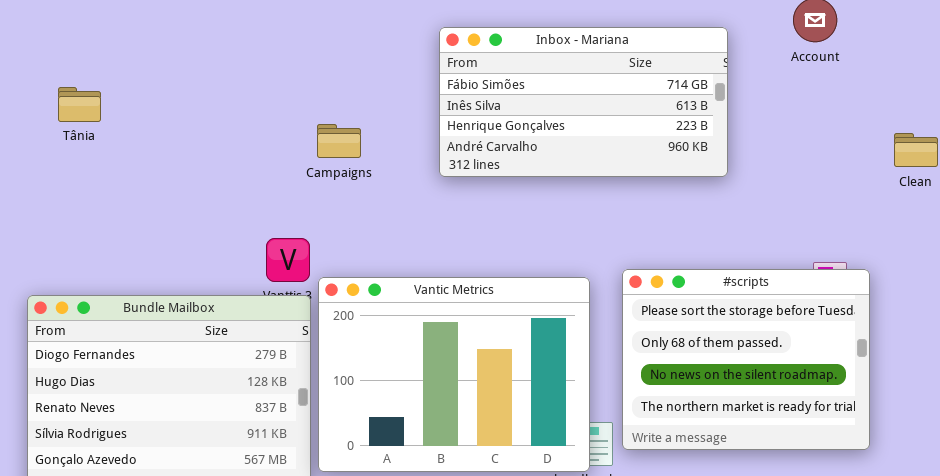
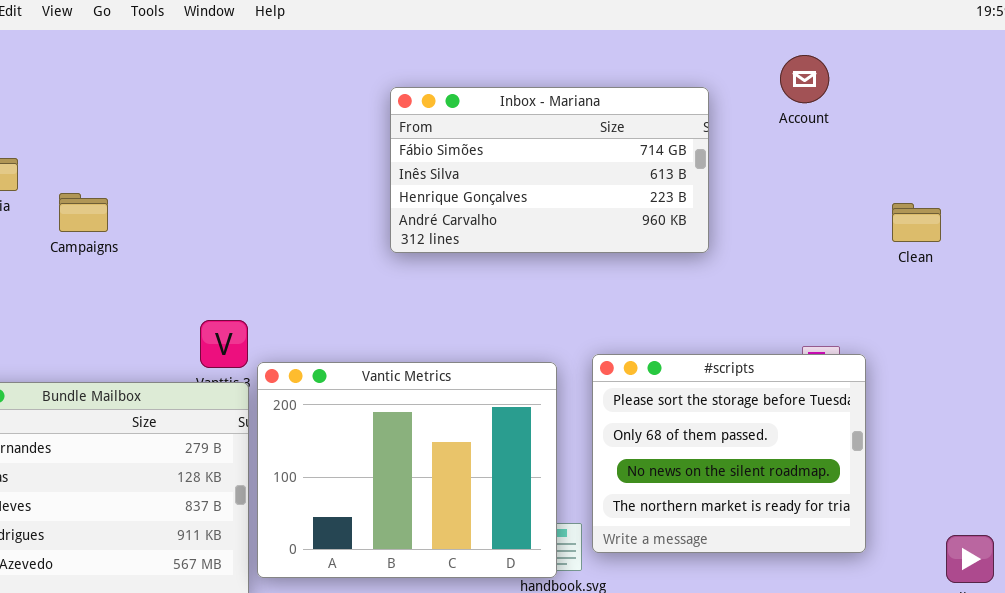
Campaigns: [317,124,361,158] -> [59,193,108,232], moved

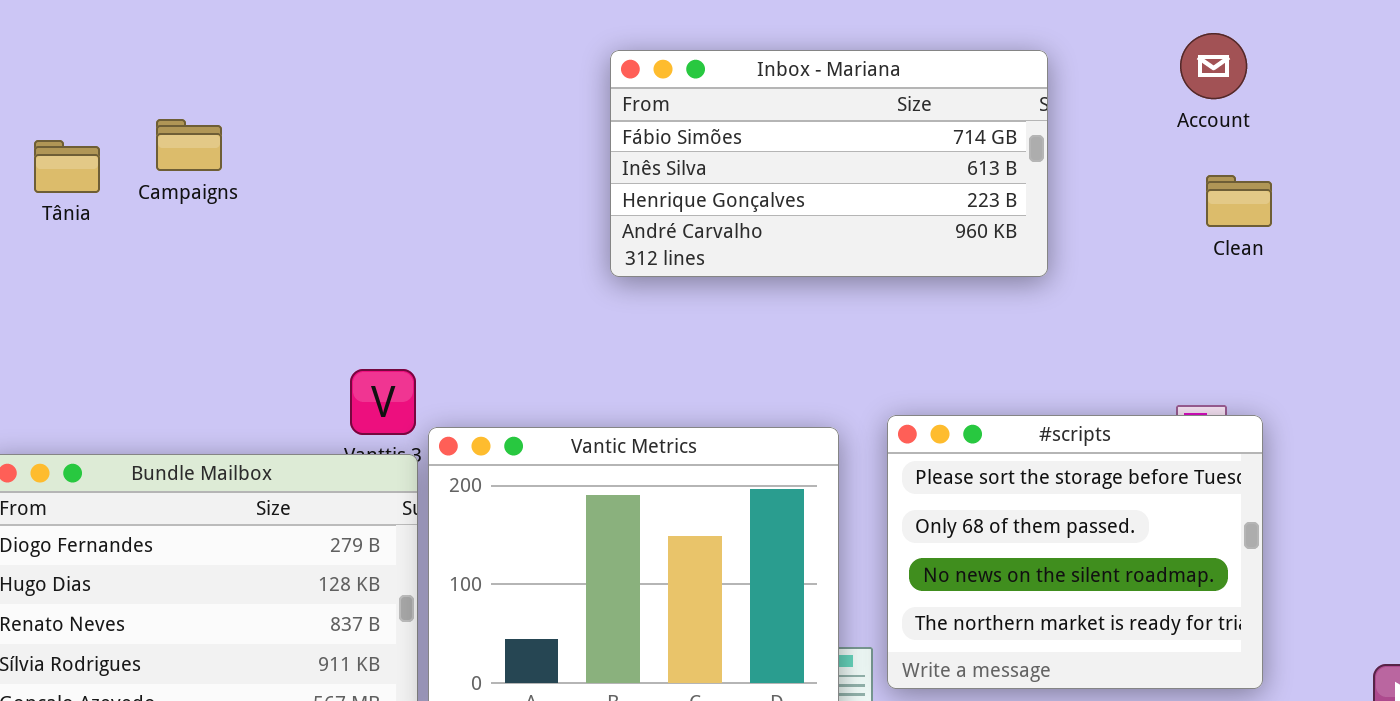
Account: [780,55,829,103] -> [1180,33,1247,99], moved
Campaigns: [59,193,108,232] -> [156,119,222,171], moved
Clean: [892,203,941,242] -> [1206,175,1272,227], moved

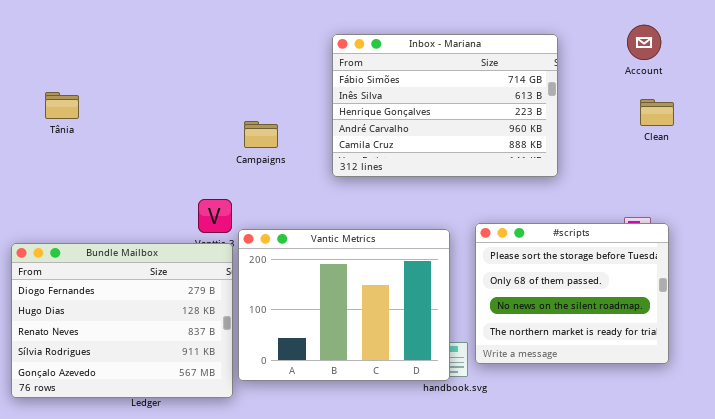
Inbox - Mariana: [610,50,1048,277] -> [332,34,558,177], resized
Campaigns: [156,119,222,171] -> [244,121,278,148], moved
Tânia: [34,140,100,193] -> [45,92,79,119], moved

